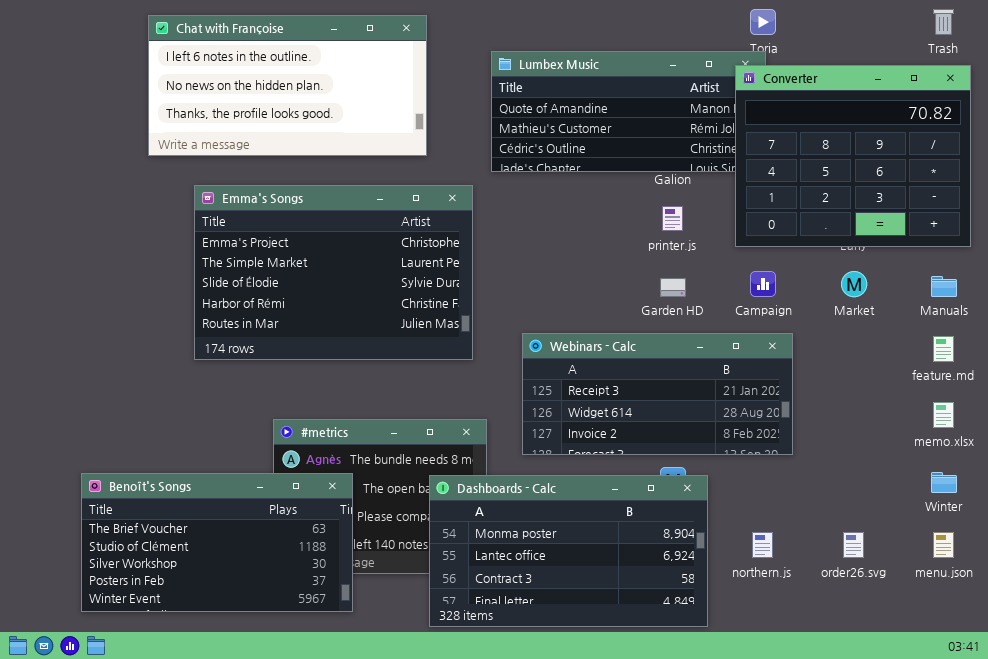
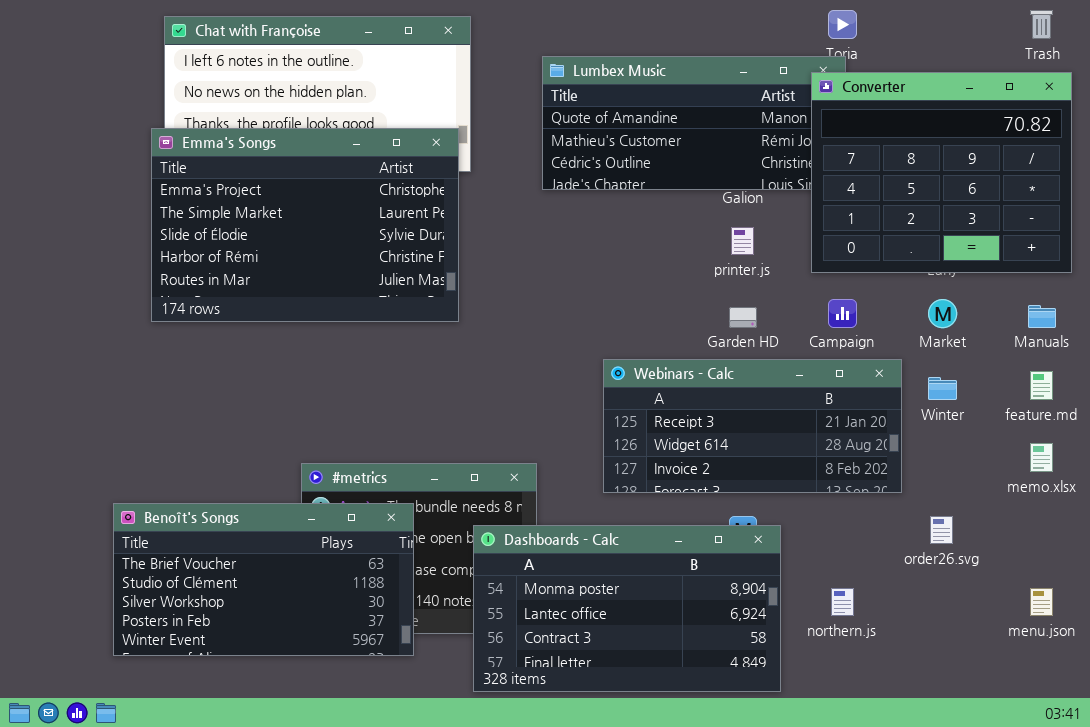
Emma's Songs: [194,185,473,360] -> [151,128,459,322], moved
Webinars - Calc: [522,333,793,455] -> [603,359,902,493], moved
Winter: [931,472,957,493] -> [928,377,957,400], moved
Benoît's Songs: [81,473,353,612] -> [113,503,414,656], moved
order26.svg: [843,532,864,558] -> [930,516,953,544], moved

